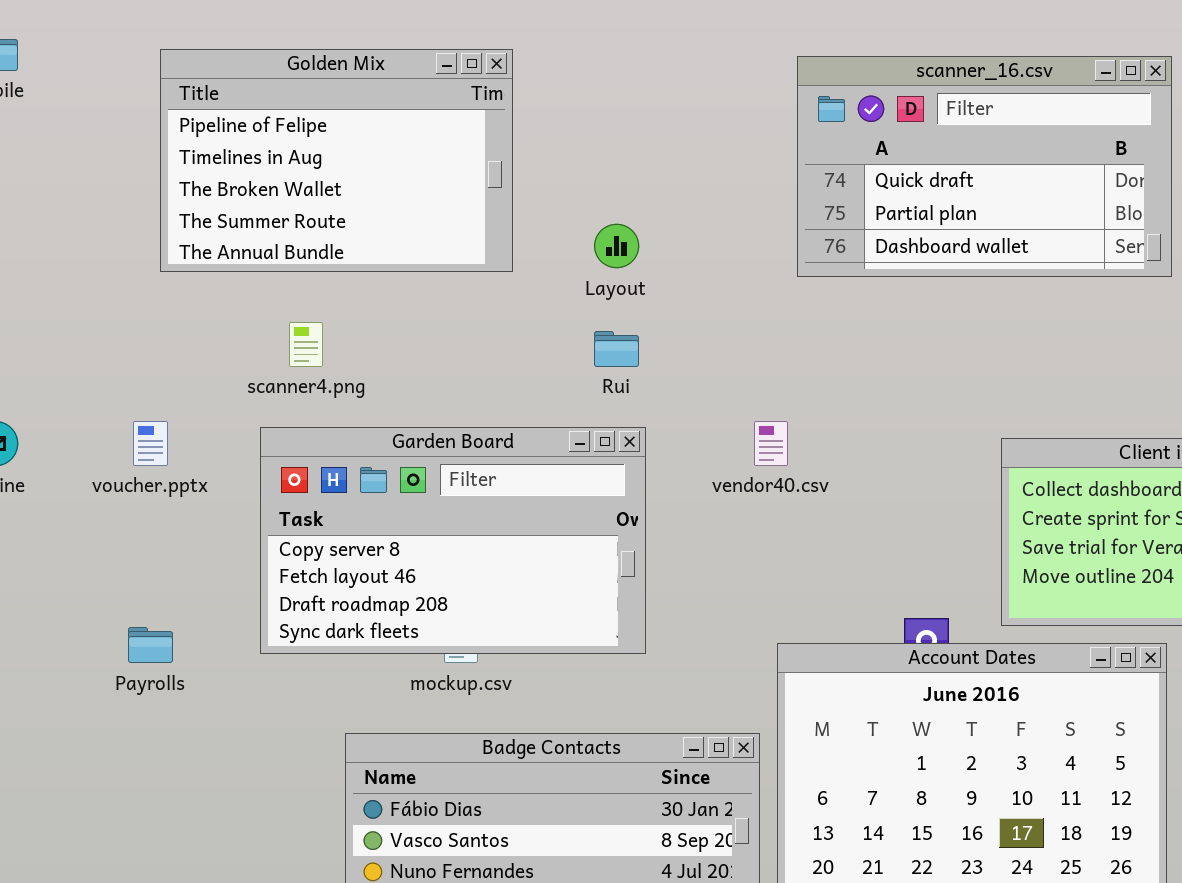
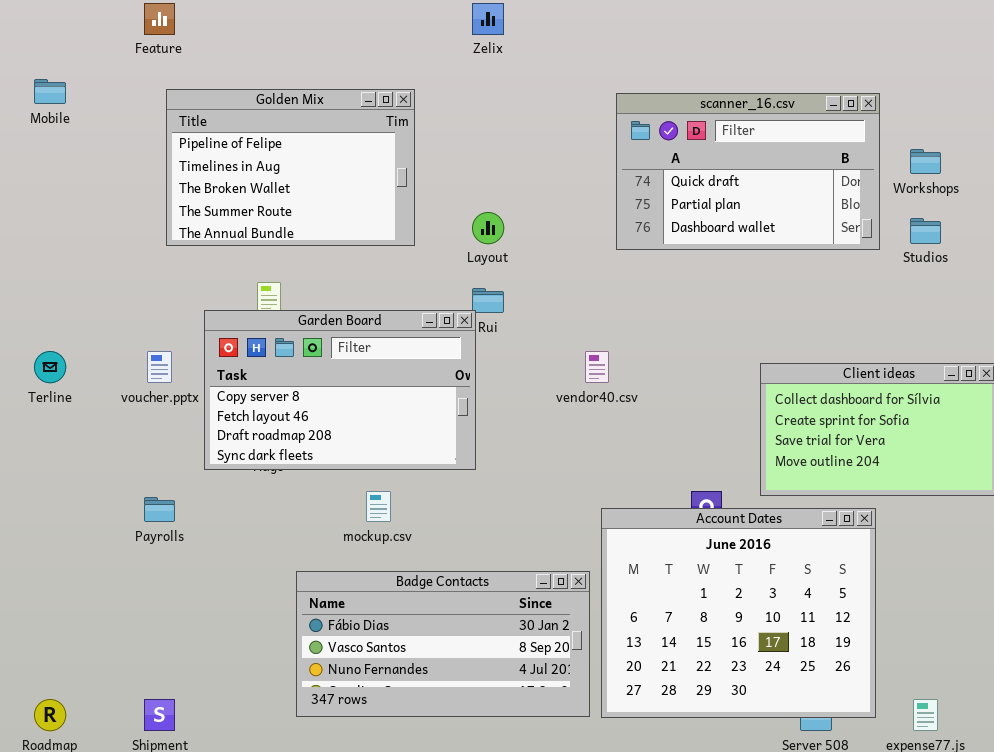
Garden Board: [260,427,646,654] -> [204,310,476,470], moved

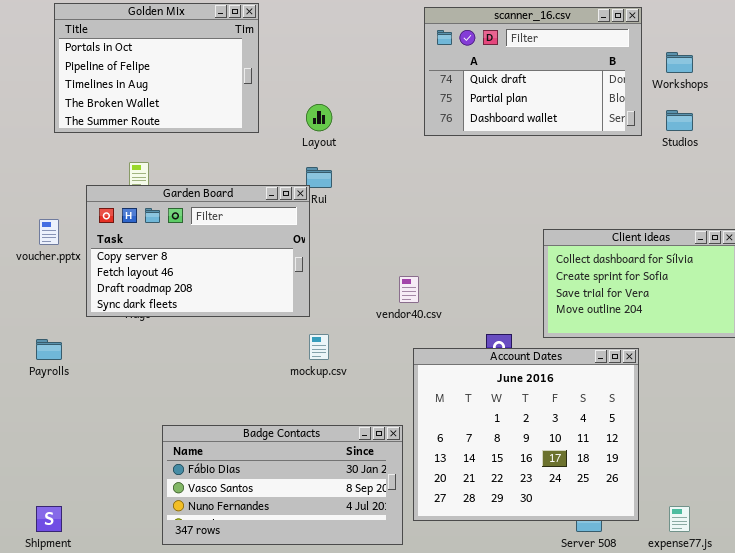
Golden Mix: [166,89,415,246] -> [54,3,259,133], scrolled up 1 row
vendor40.csv: [585,351,609,383] -> [399,276,419,303], moved
mockup.csv: [366,491,391,522] -> [309,334,329,360], moved
Badge Contacts: [296,571,590,717] -> [162,425,403,545], moved

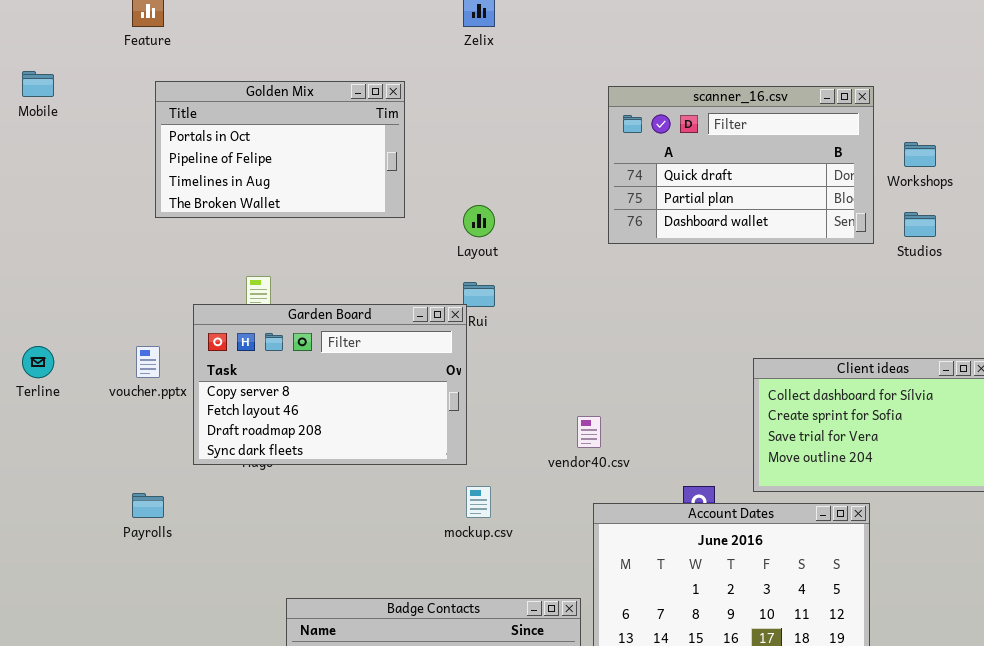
Golden Mix: [54,3,259,133] -> [155,81,405,218], resized

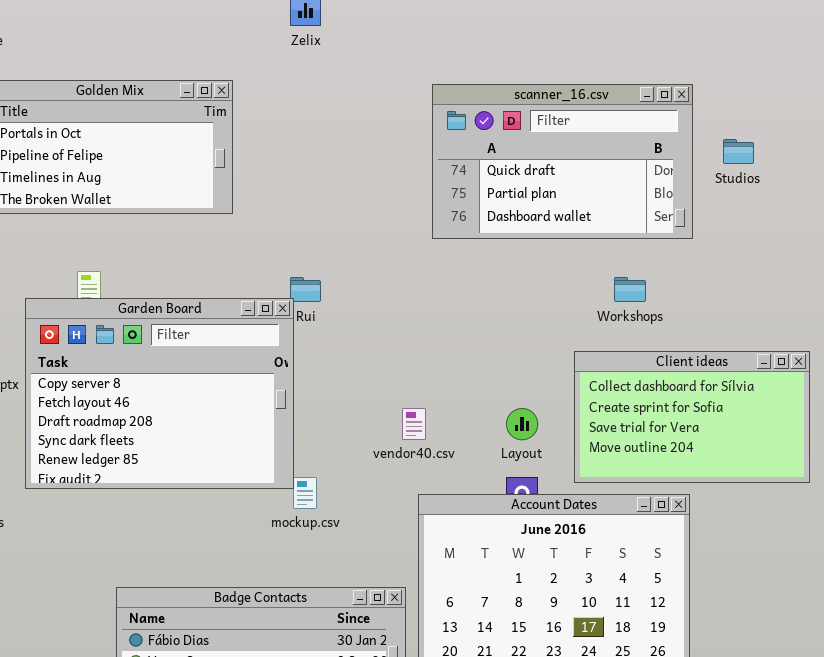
Workshops: [904,142,936,167] -> [614,277,646,302], moved
Layout: [463,205,495,237] -> [506,408,538,440], moved
Studios: [904,212,936,237] -> [723,139,754,164], moved
Garden Board: [193,304,467,465] -> [25,298,294,489], resized

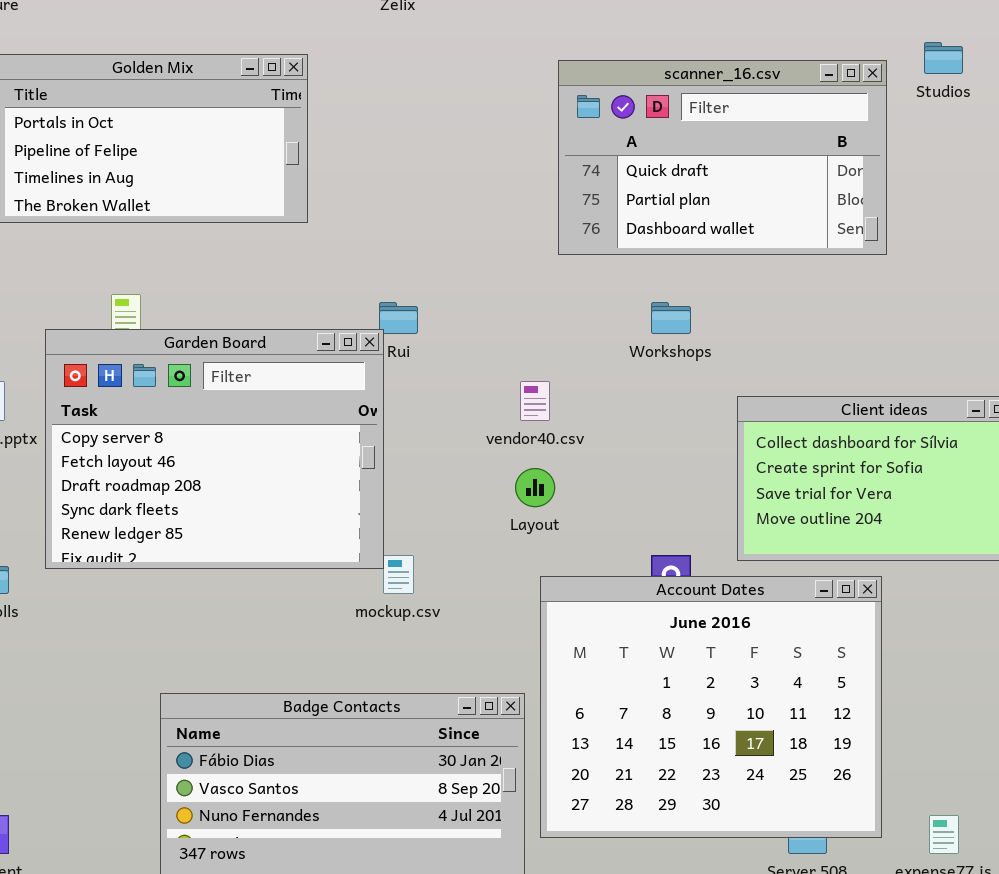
Studios: [723,139,754,164] -> [924,42,963,74], moved
Workshops: [614,277,646,302] -> [651,302,691,334], moved
vendor40.csv: [402,408,426,440] -> [520,381,550,421], moved
Layout: [506,408,538,440] -> [515,468,555,507], moved

